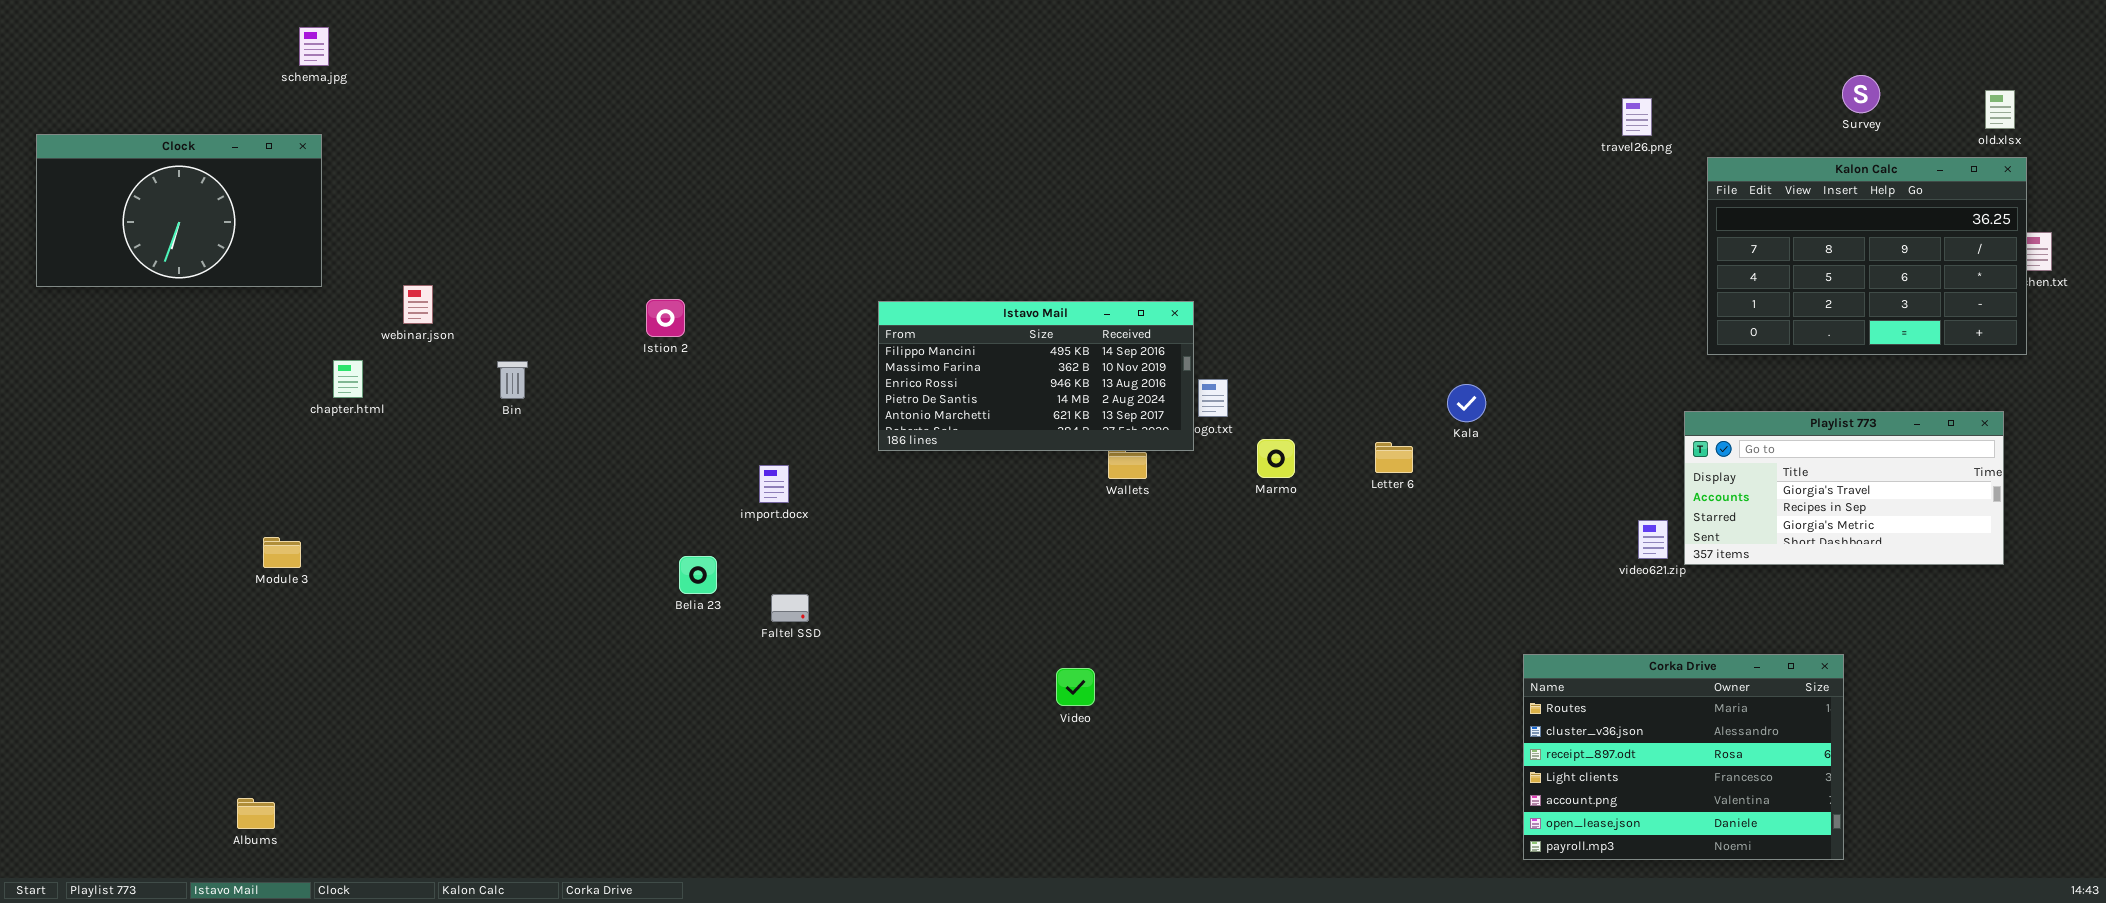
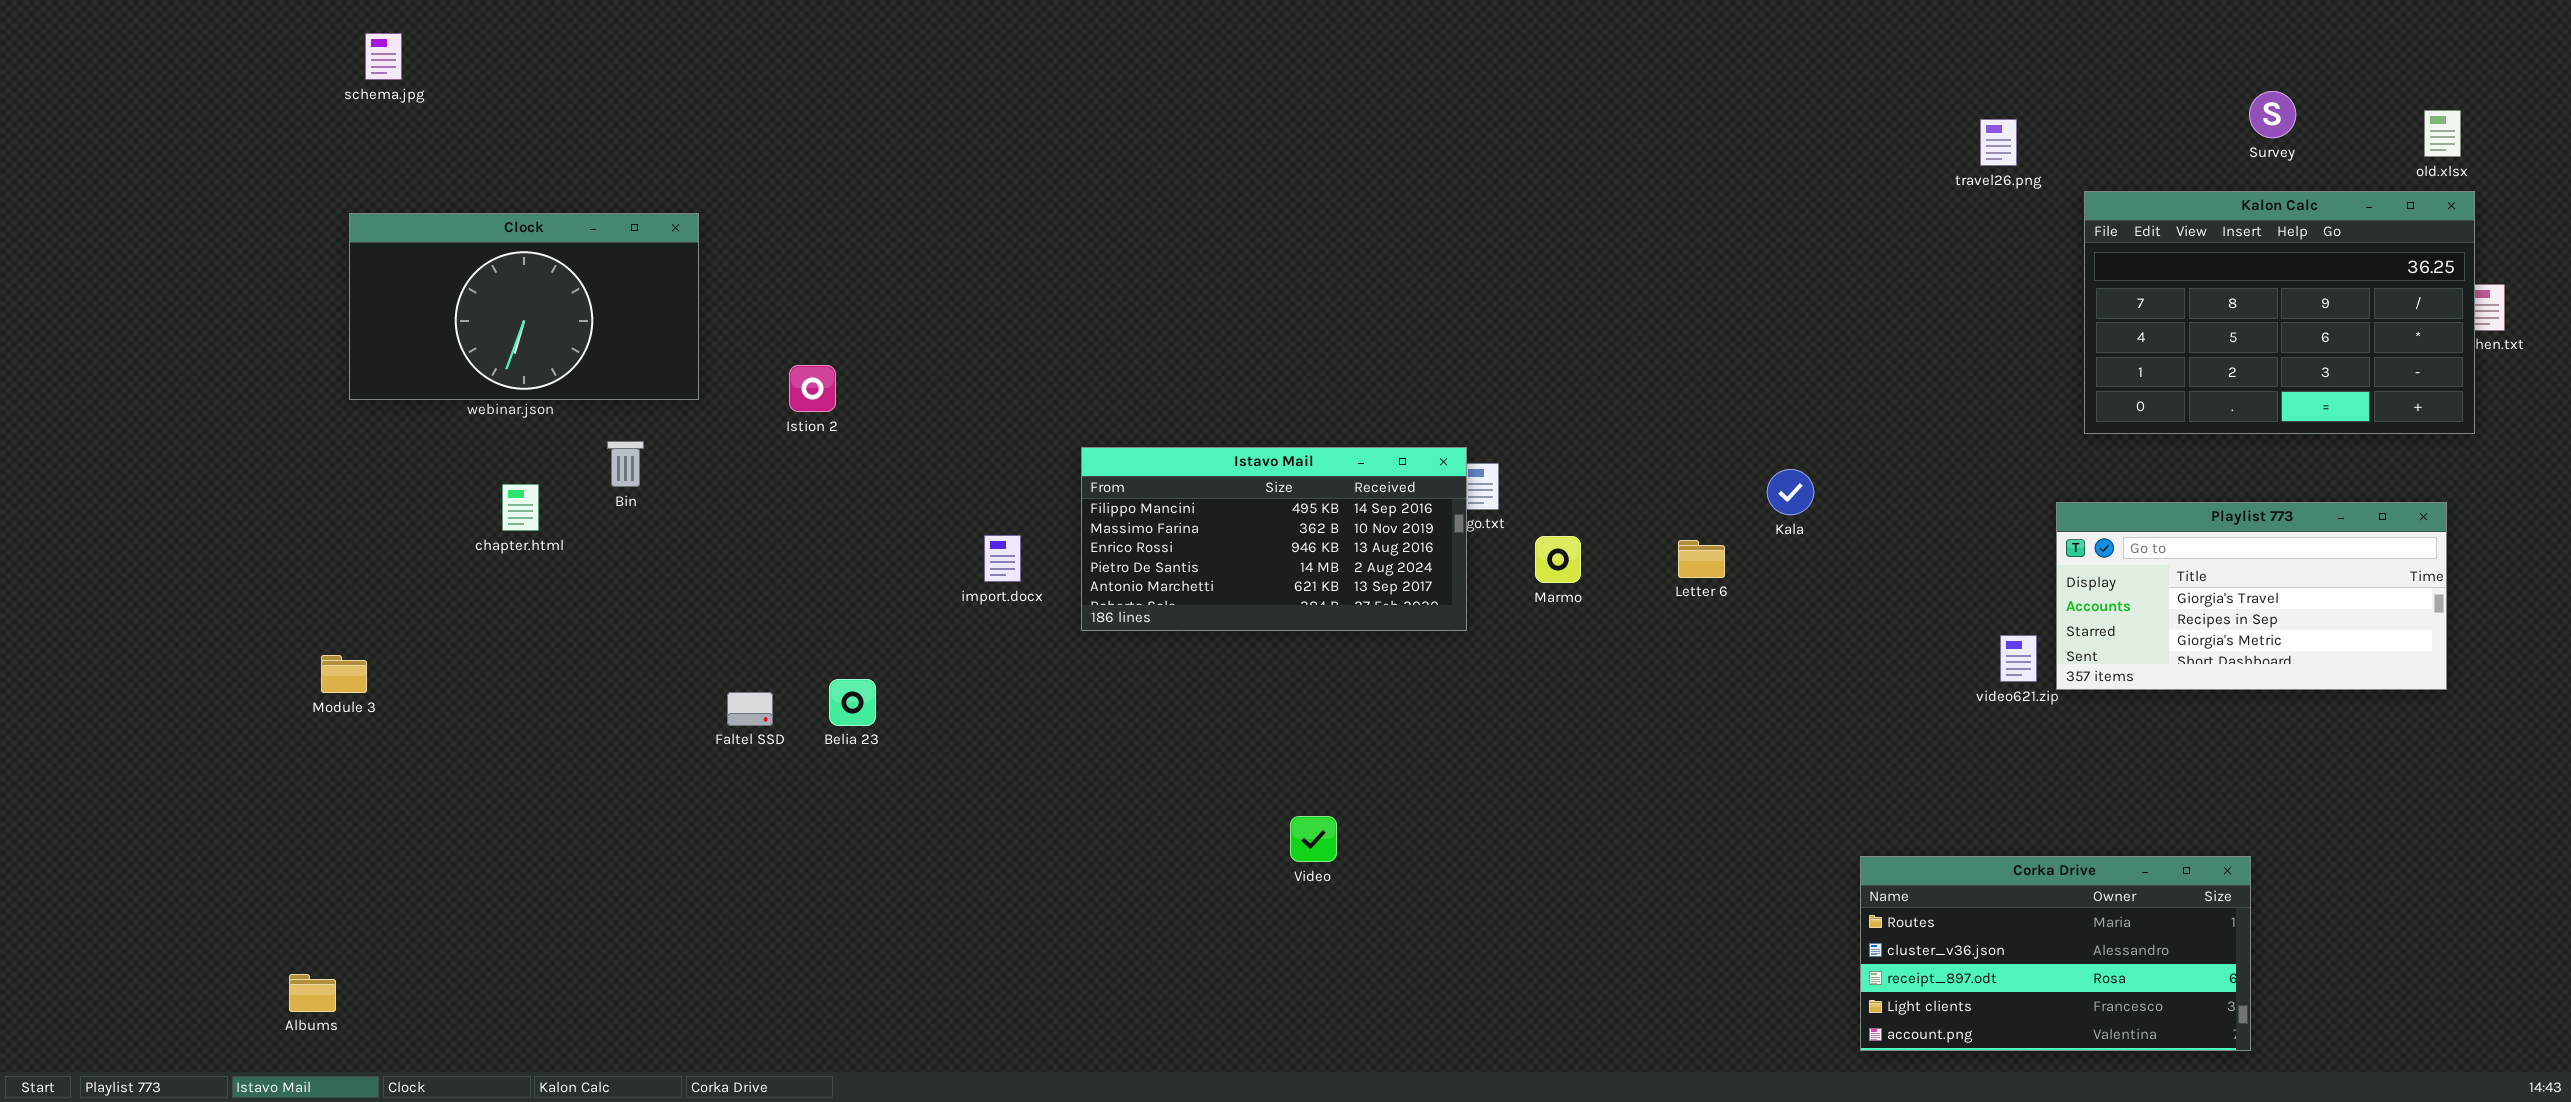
Clock: [36,134,322,287] -> [349,213,699,400], moved
Istavo Mail: [878,301,1194,451] -> [1081,447,1467,631], moved
chapter.html: [333,360,363,398] -> [502,484,539,531], moved
import.docx: [759,465,789,503] -> [984,535,1021,582], moved
Faltel SSD: [771,594,809,622] -> [727,692,773,726], moved
Corka Drive: [1523,654,1844,860] -> [1860,856,2251,1051], resized

